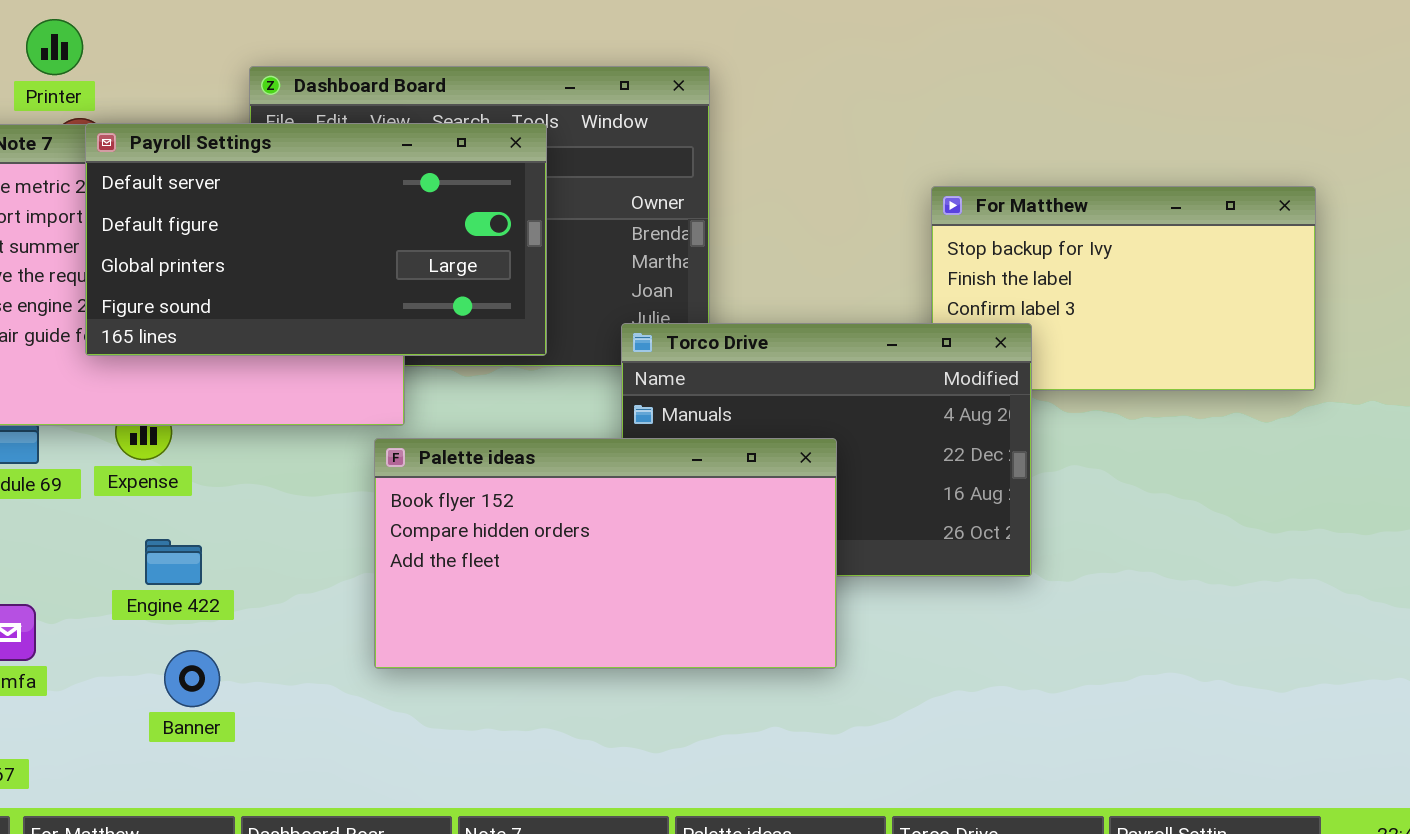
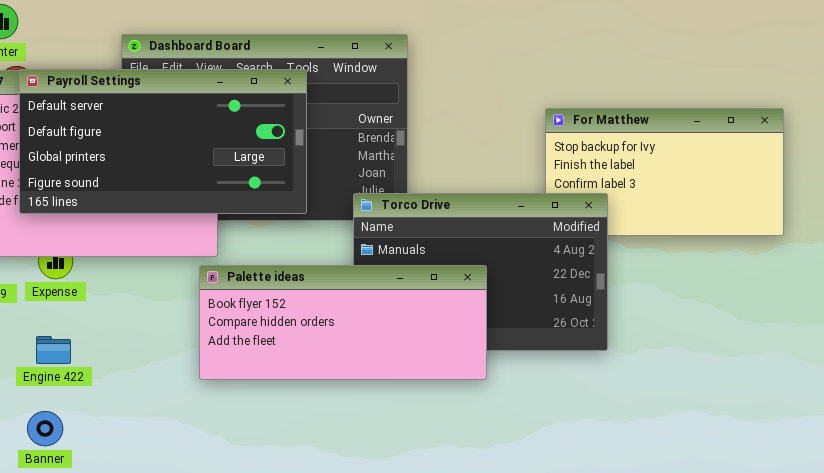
Palette ideas: [374,438,837,669] -> [199,265,487,380], resized
Engine 422: [145,539,202,585] -> [36,336,71,364], moved
Banner: [164,650,220,707] -> [27,411,63,446], moved

